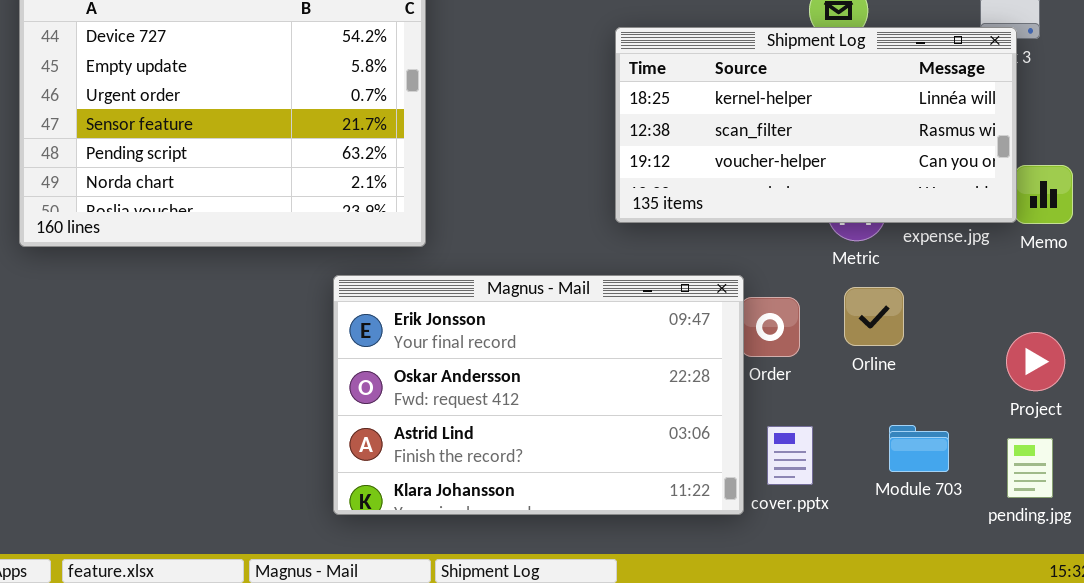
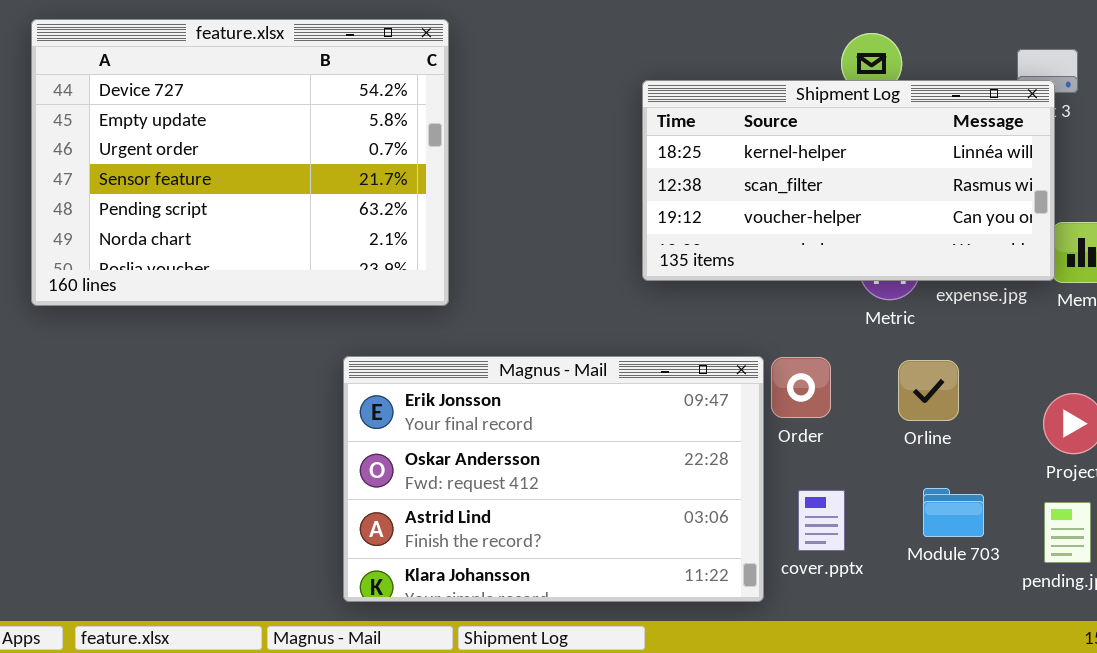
Magnus - Mail: [333,275,744,515] -> [343,356,764,602], moved
Orline: [844,287,904,346] -> [898,360,959,421], moved

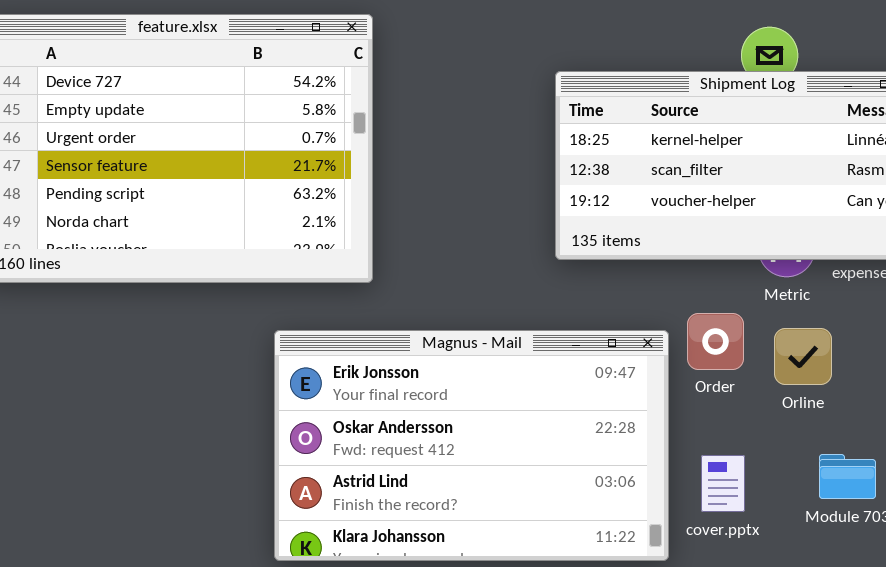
Order: [771,357,831,418] -> [687,313,744,370], moved
Orline: [898,360,959,421] -> [774,328,832,385], moved

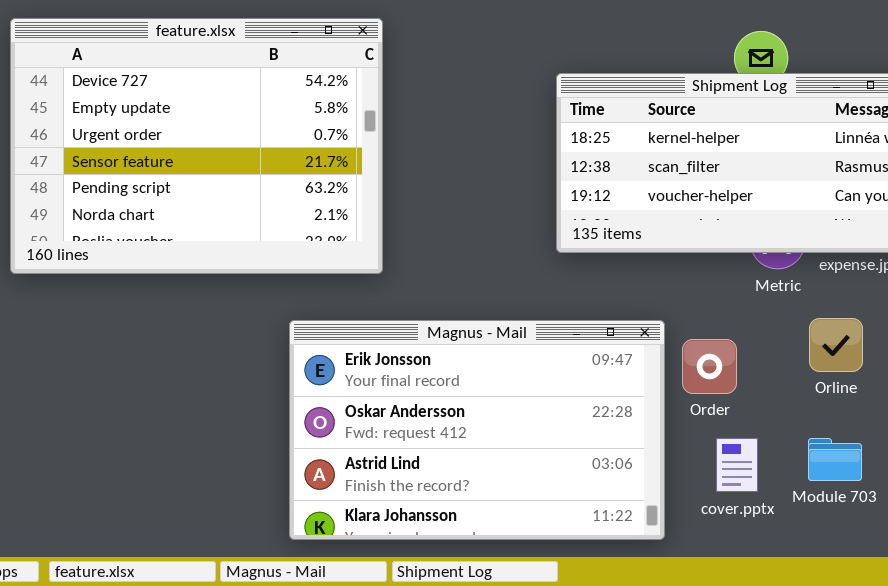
Order: [687,313,744,370] -> [682,339,737,394], moved
Orline: [774,328,832,385] -> [809,318,863,372], moved
cover.pptx: [701,455,745,512] -> [716,438,758,492], moved

